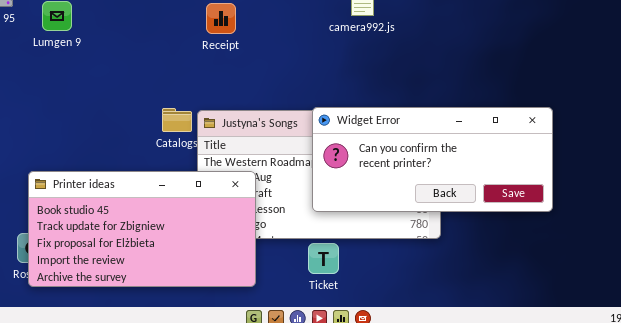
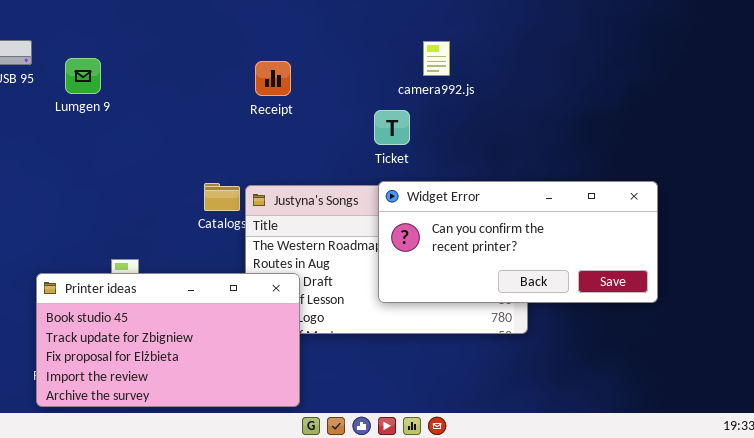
Printer ideas: [28,171,256,287] -> [36,273,300,407], moved
Ticket: [308,243,339,274] -> [374,110,410,145], moved

